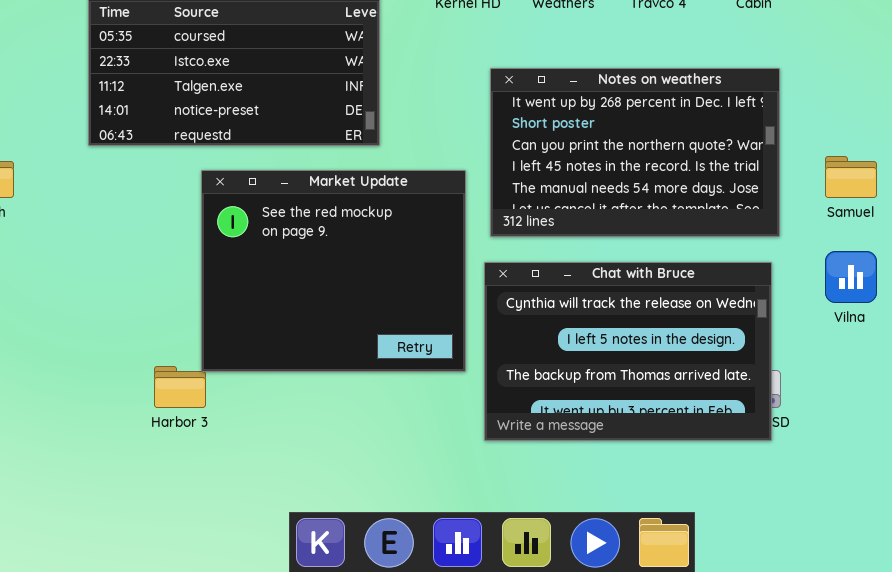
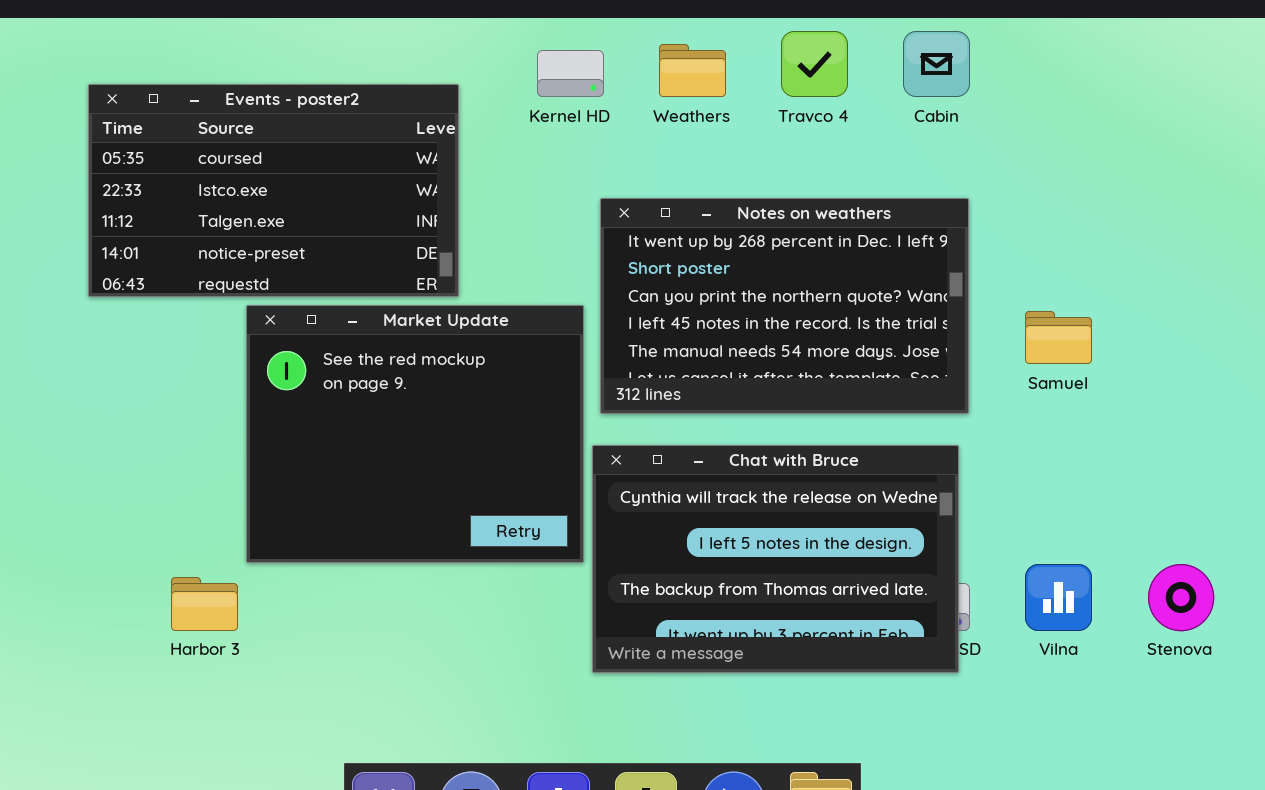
Market Update: [201,170,466,372] -> [246,305,584,563], moved
Vilna: [825,251,877,303] -> [1025,564,1092,631], moved

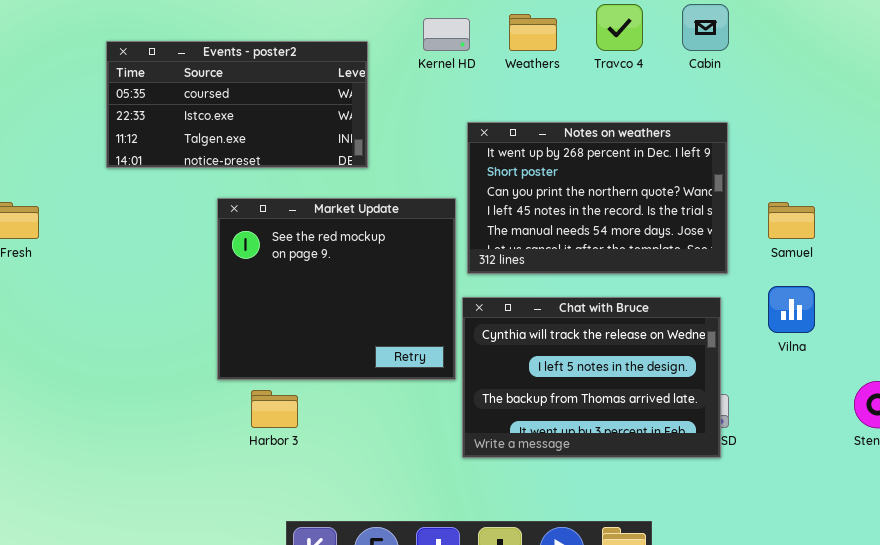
Events - poster2: [88,84,459,297] -> [106,41,368,168], resized
Vilna: [1025,564,1092,631] -> [768,286,815,333], moved
Harbor 3: [171,577,238,631] -> [251,390,298,428], moved

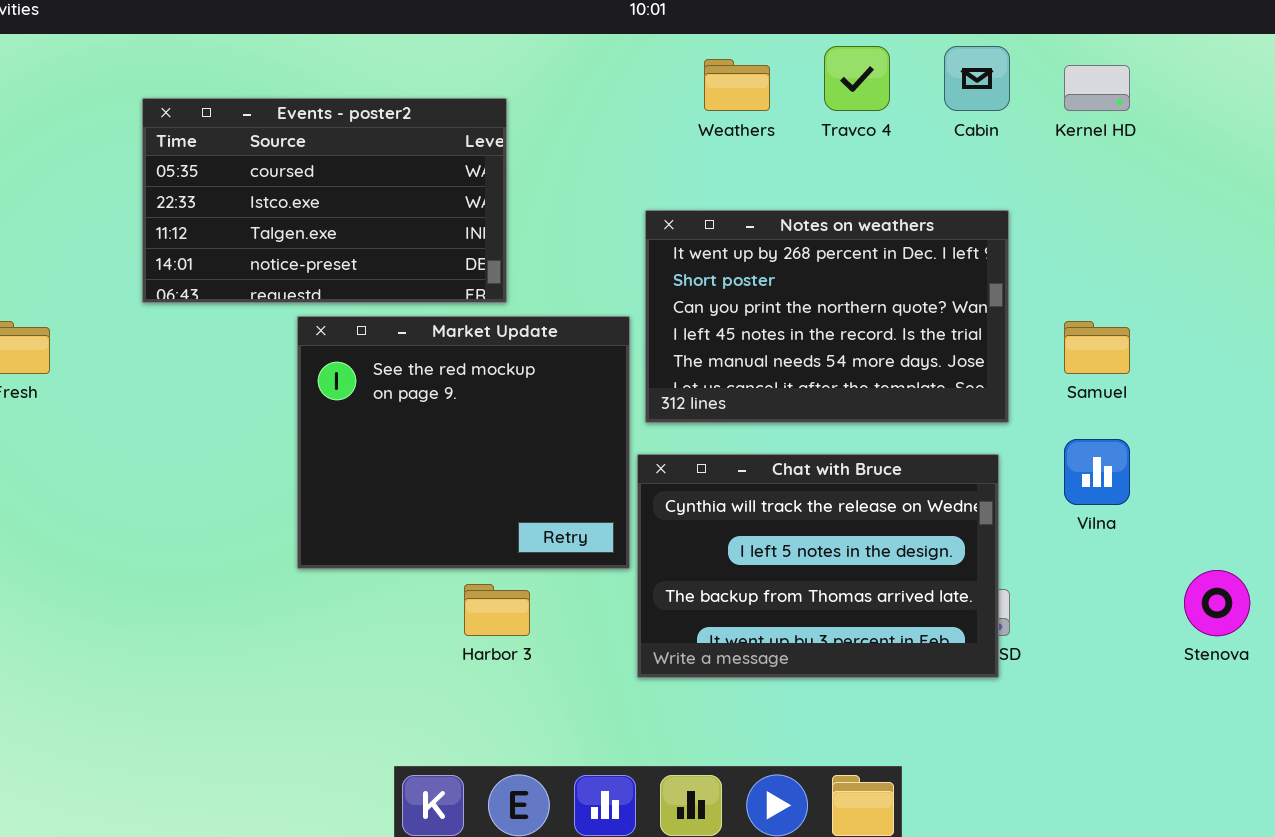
Kernel HD: [423,18,470,51] -> [1064,65,1130,111], moved
Events - poster2: [106,41,368,168] -> [142,98,507,303], resized
Harbor 3: [251,390,298,428] -> [464,584,530,636], moved

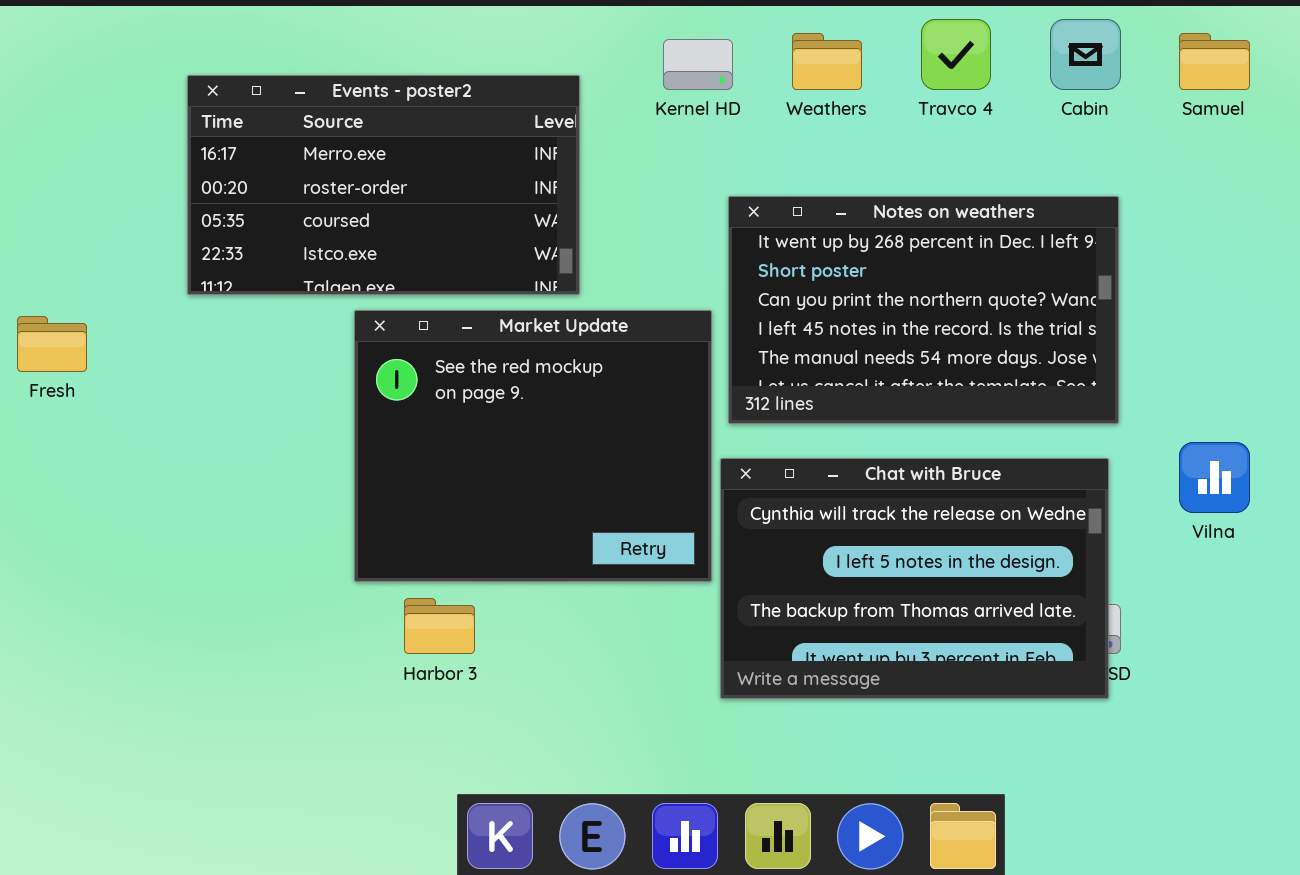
Kernel HD: [1064,65,1130,111] -> [663,39,733,90], moved
Events - poster2: [142,98,507,303] -> [187,75,580,295], scrolled up 2 rows
Samuel: [1064,321,1130,374] -> [1179,33,1250,90], moved
Harbor 3: [464,584,530,636] -> [404,598,475,654], moved

